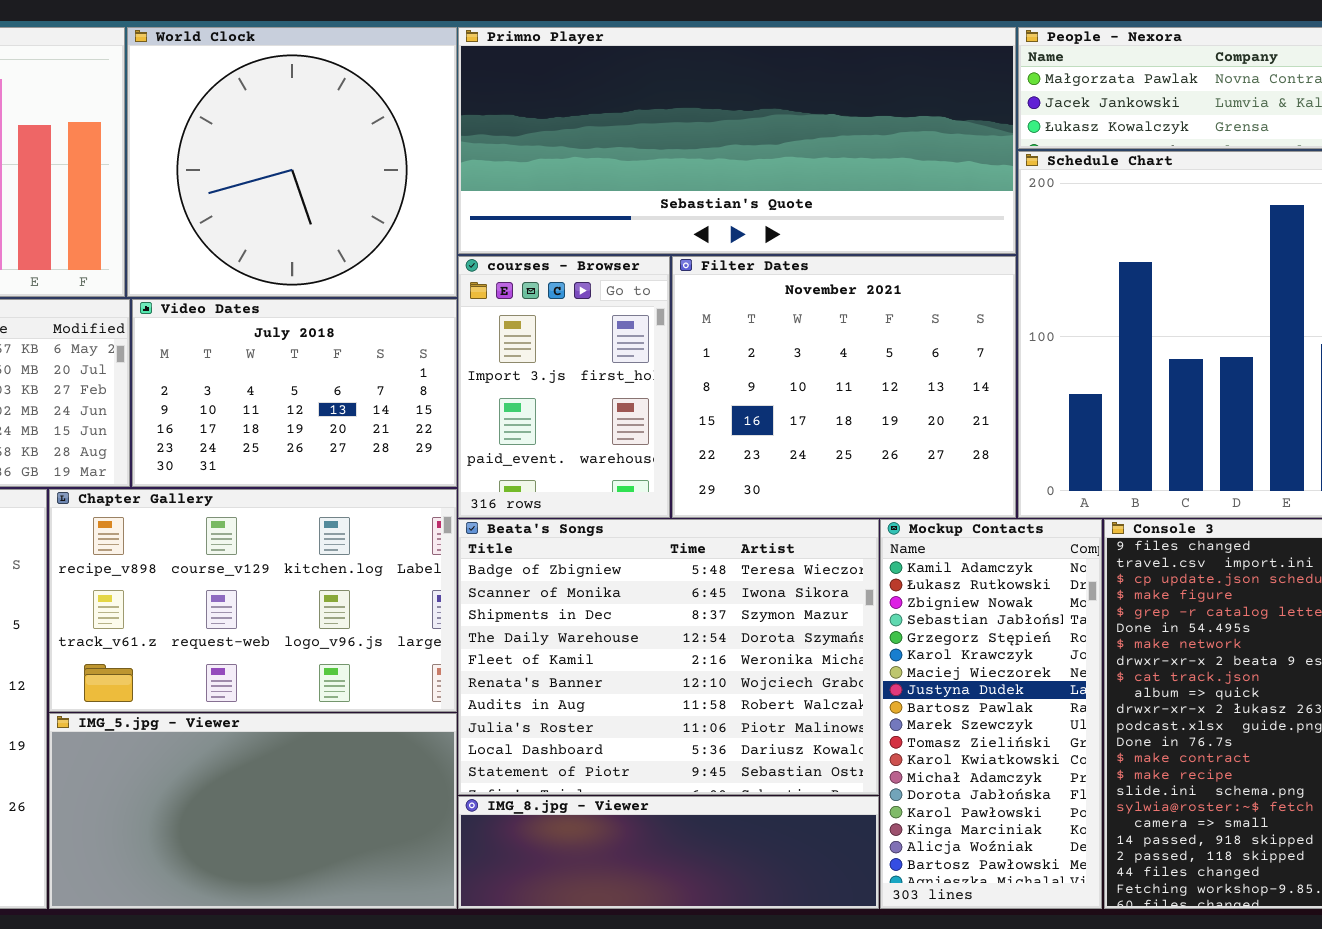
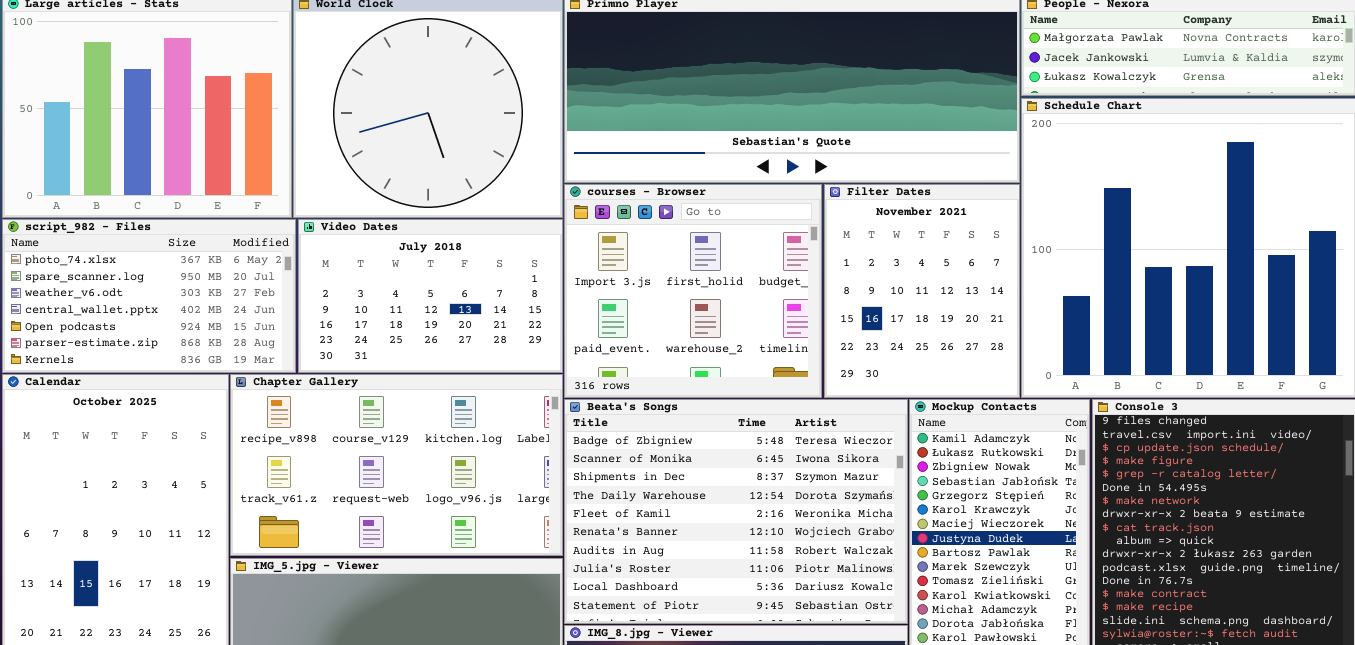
courses - Browser: [458,256,670,518] -> [564,184,822,398], resized
Filter Dates: [672,256,1016,518] -> [824,184,1020,398], resized

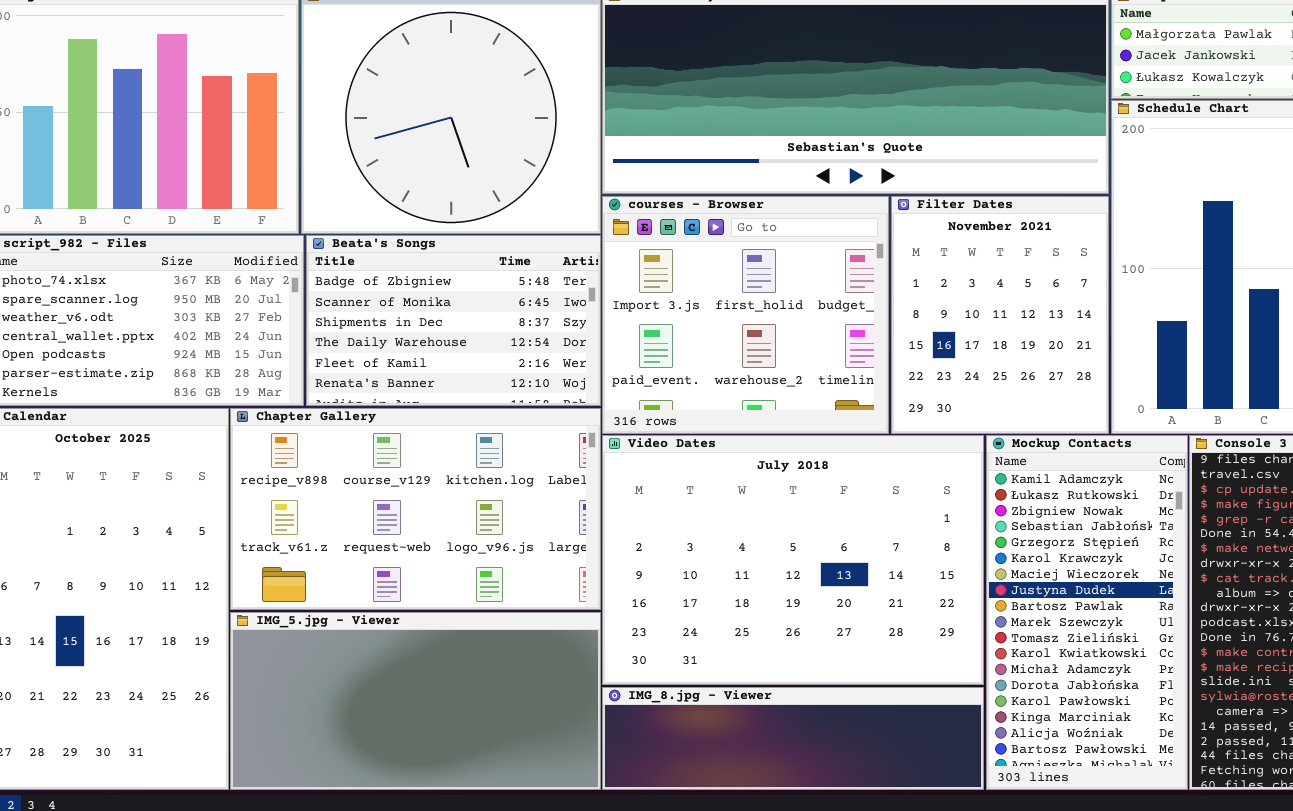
Video Dates: [298,219,563,373] -> [602,435,984,685], moved, resized
Beata's Songs: [564,399,908,624] -> [306,235,601,406], moved, resized

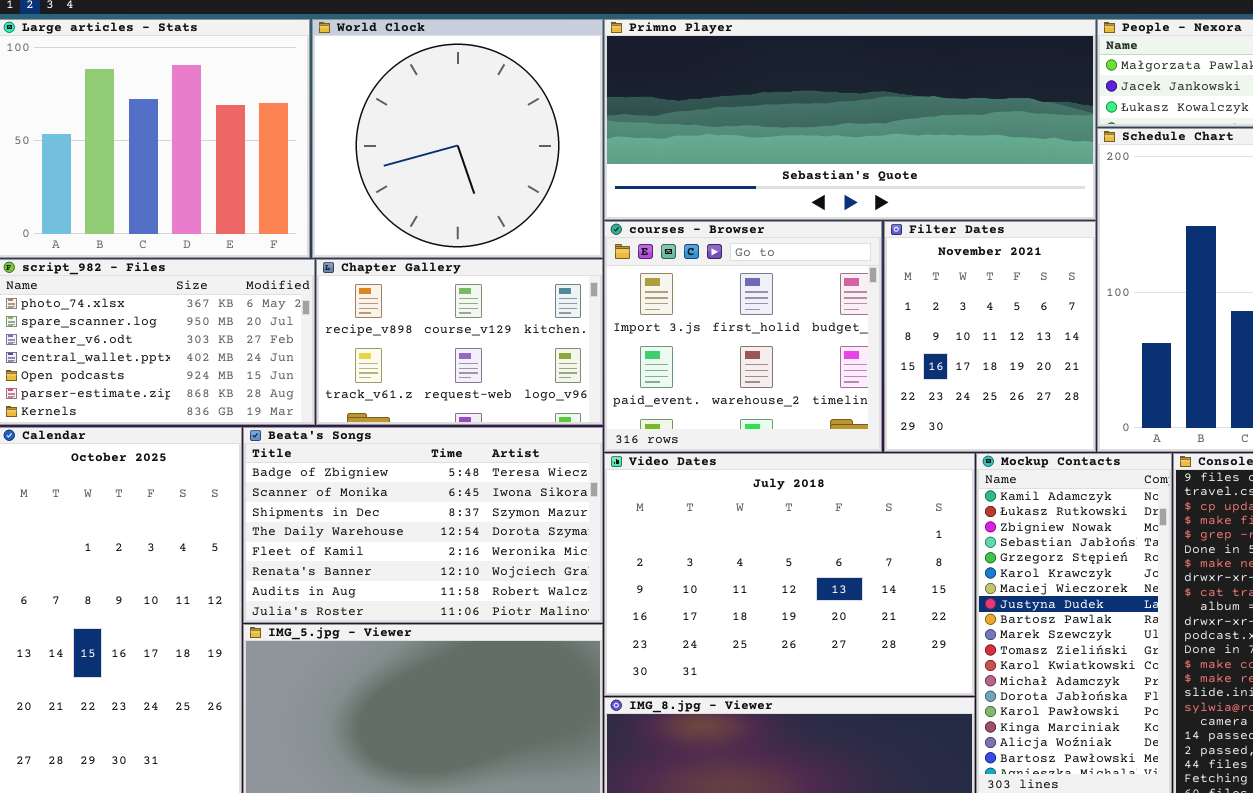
Beata's Songs: [306,235,601,406] -> [243,427,603,623], moved, resized
Chapter Gallery: [230,408,601,610] -> [316,259,603,425], moved, resized

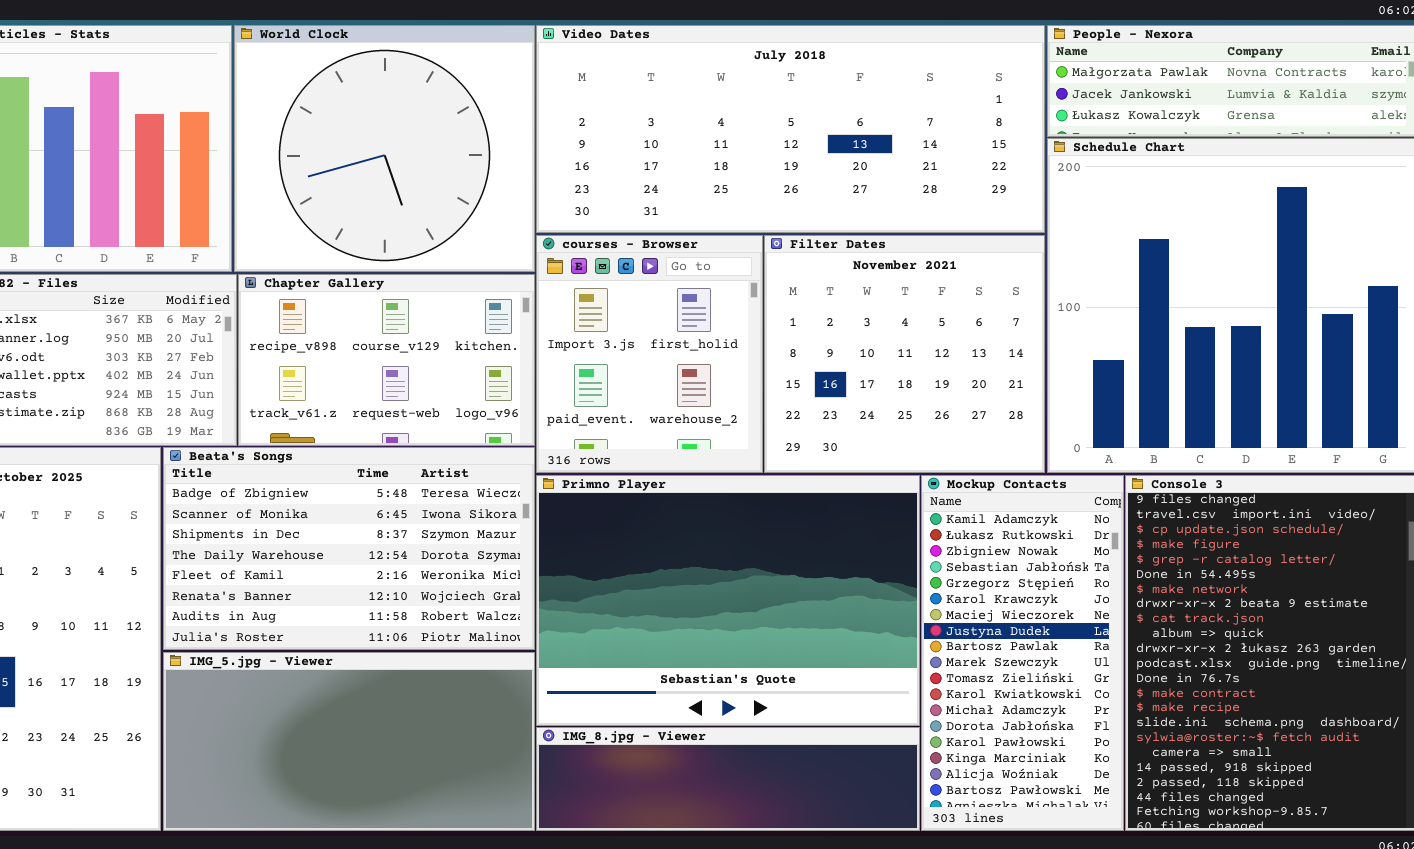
Primno Player: [604,19,1096,220] -> [536,475,920,726], moved, resized
courses - Browser: [604,221,882,452] -> [536,235,763,473], resized
Filter Dates: [884,221,1096,452] -> [764,235,1045,473], resized
Video Dates: [604,453,975,696] -> [536,25,1045,233], moved, resized

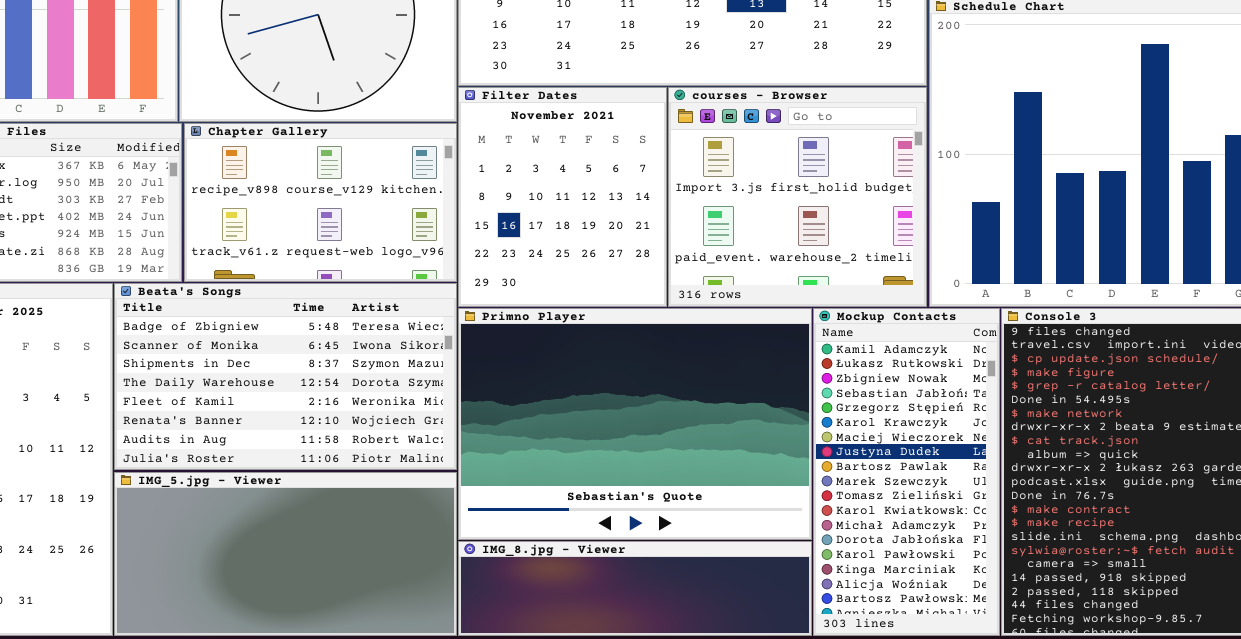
courses - Browser: [536,235,763,473] -> [668,87,927,307], moved, resized
Filter Dates: [764,235,1045,473] -> [458,87,667,307], moved, resized

